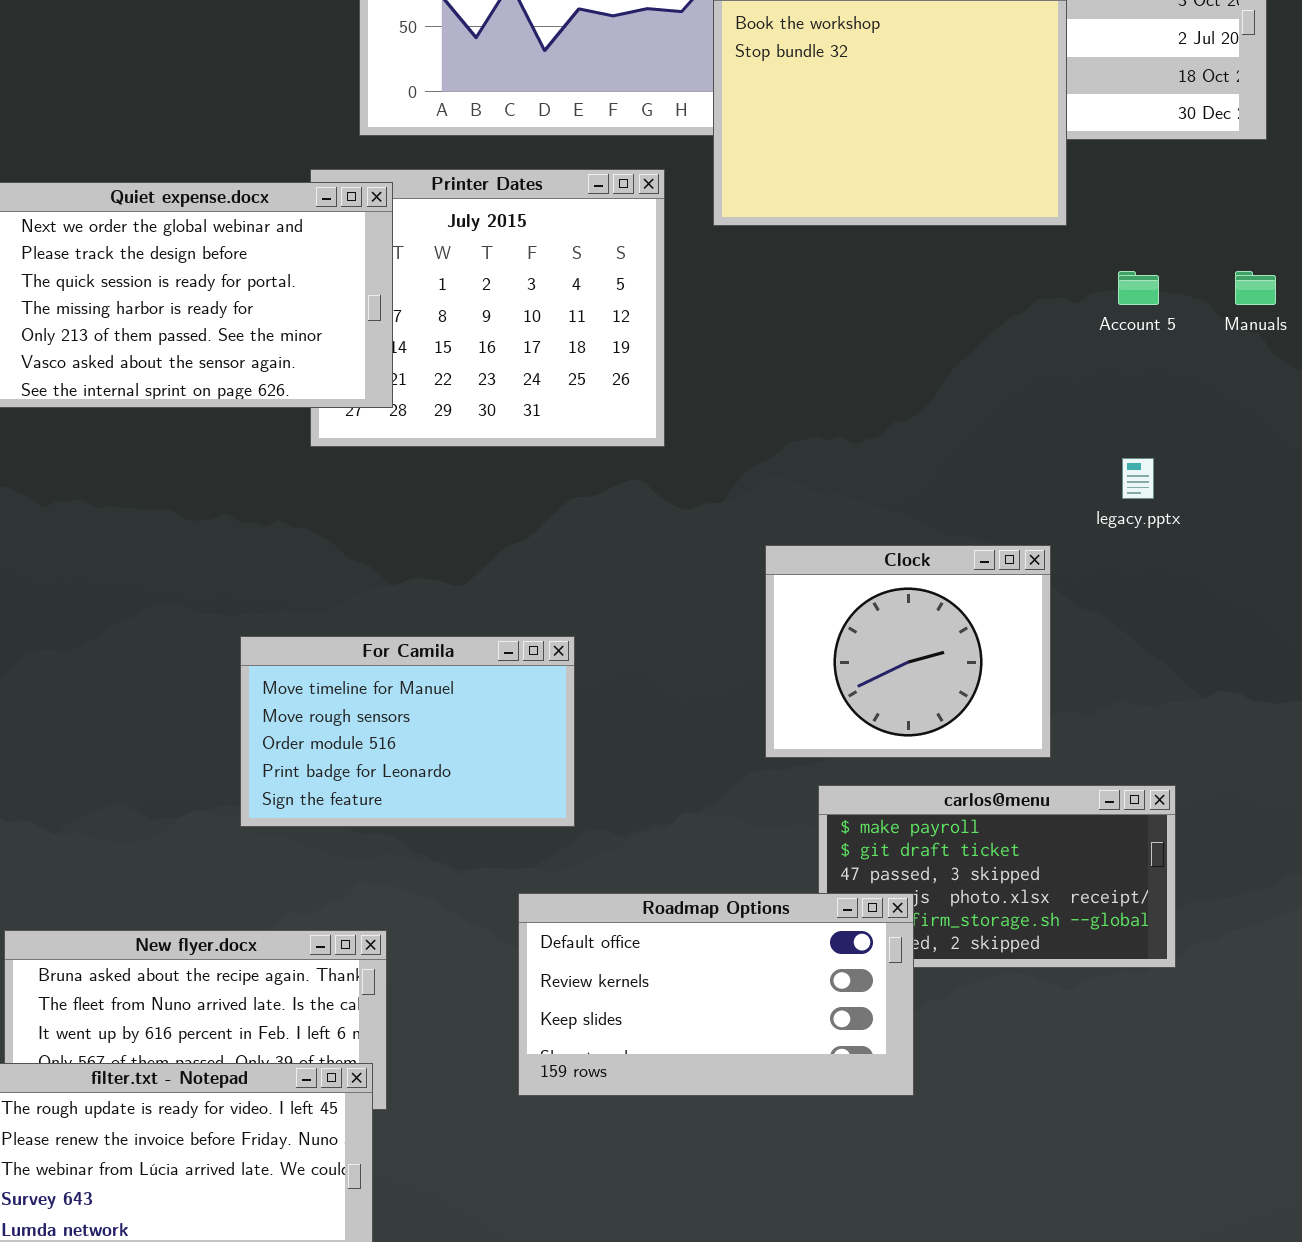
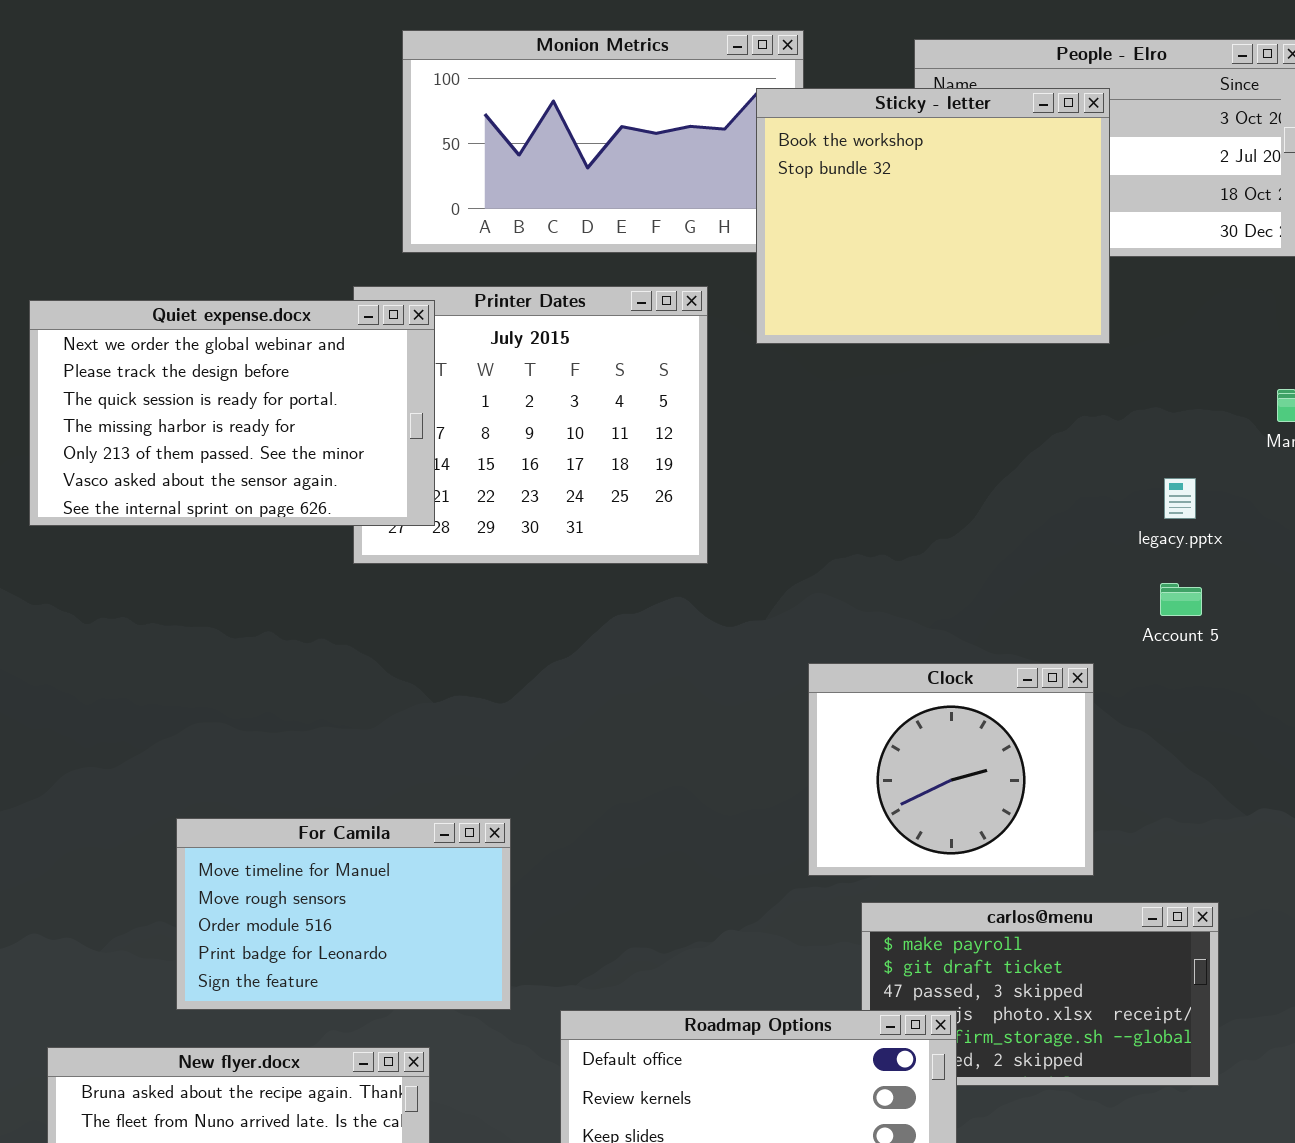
Account 5: [1118,271,1159,305] -> [1160,583,1202,616], moved
legacy.pptx: [1122,458,1154,499] -> [1164,478,1196,519], moved
For Camila: [240,636,575,827] -> [176,818,511,1010], moved

